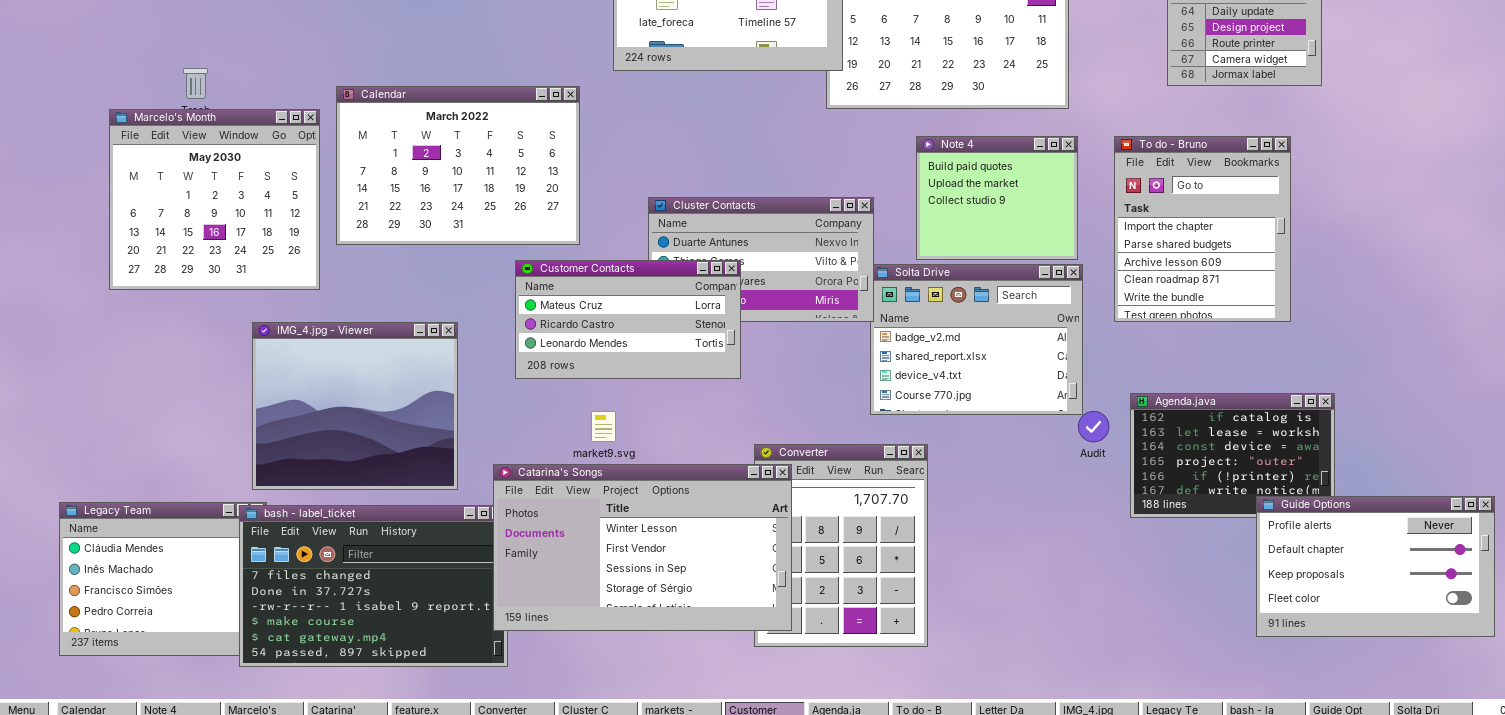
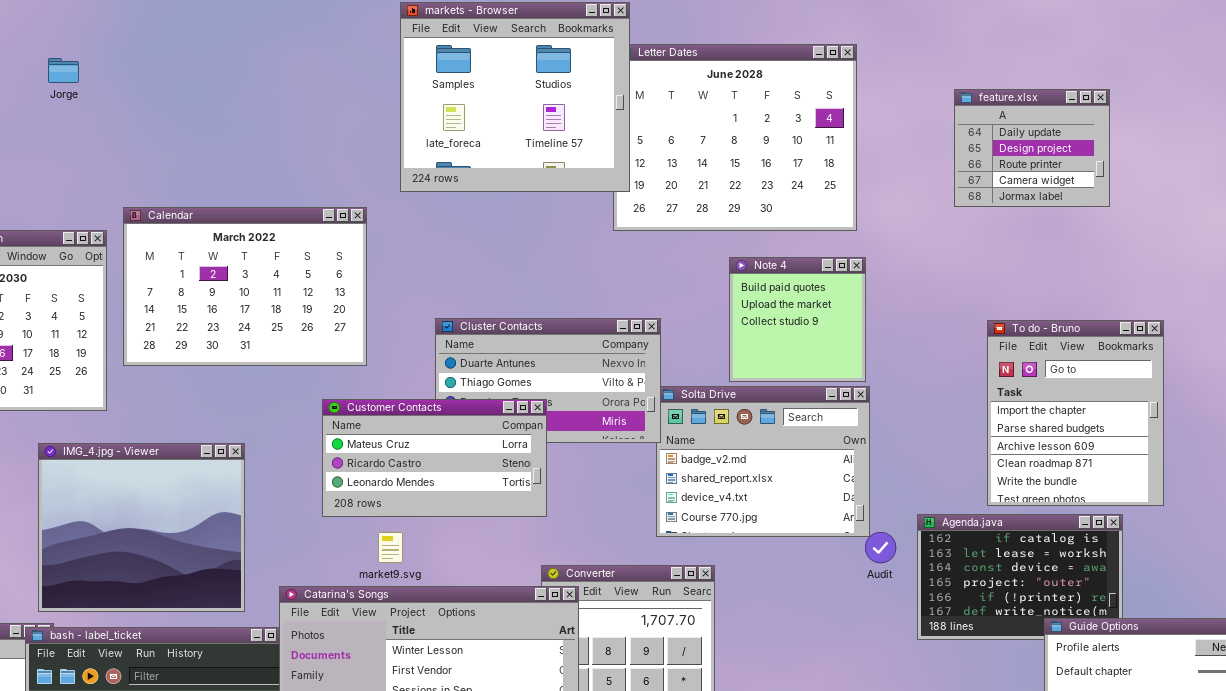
Note 4: [916,136,1078,260] -> [729,257,866,382], resized
To do - Bruno: [1114,136,1291,322] -> [987,320,1164,506], moved
Customer Contacts: [515,260,741,379] -> [322,399,547,517], moved

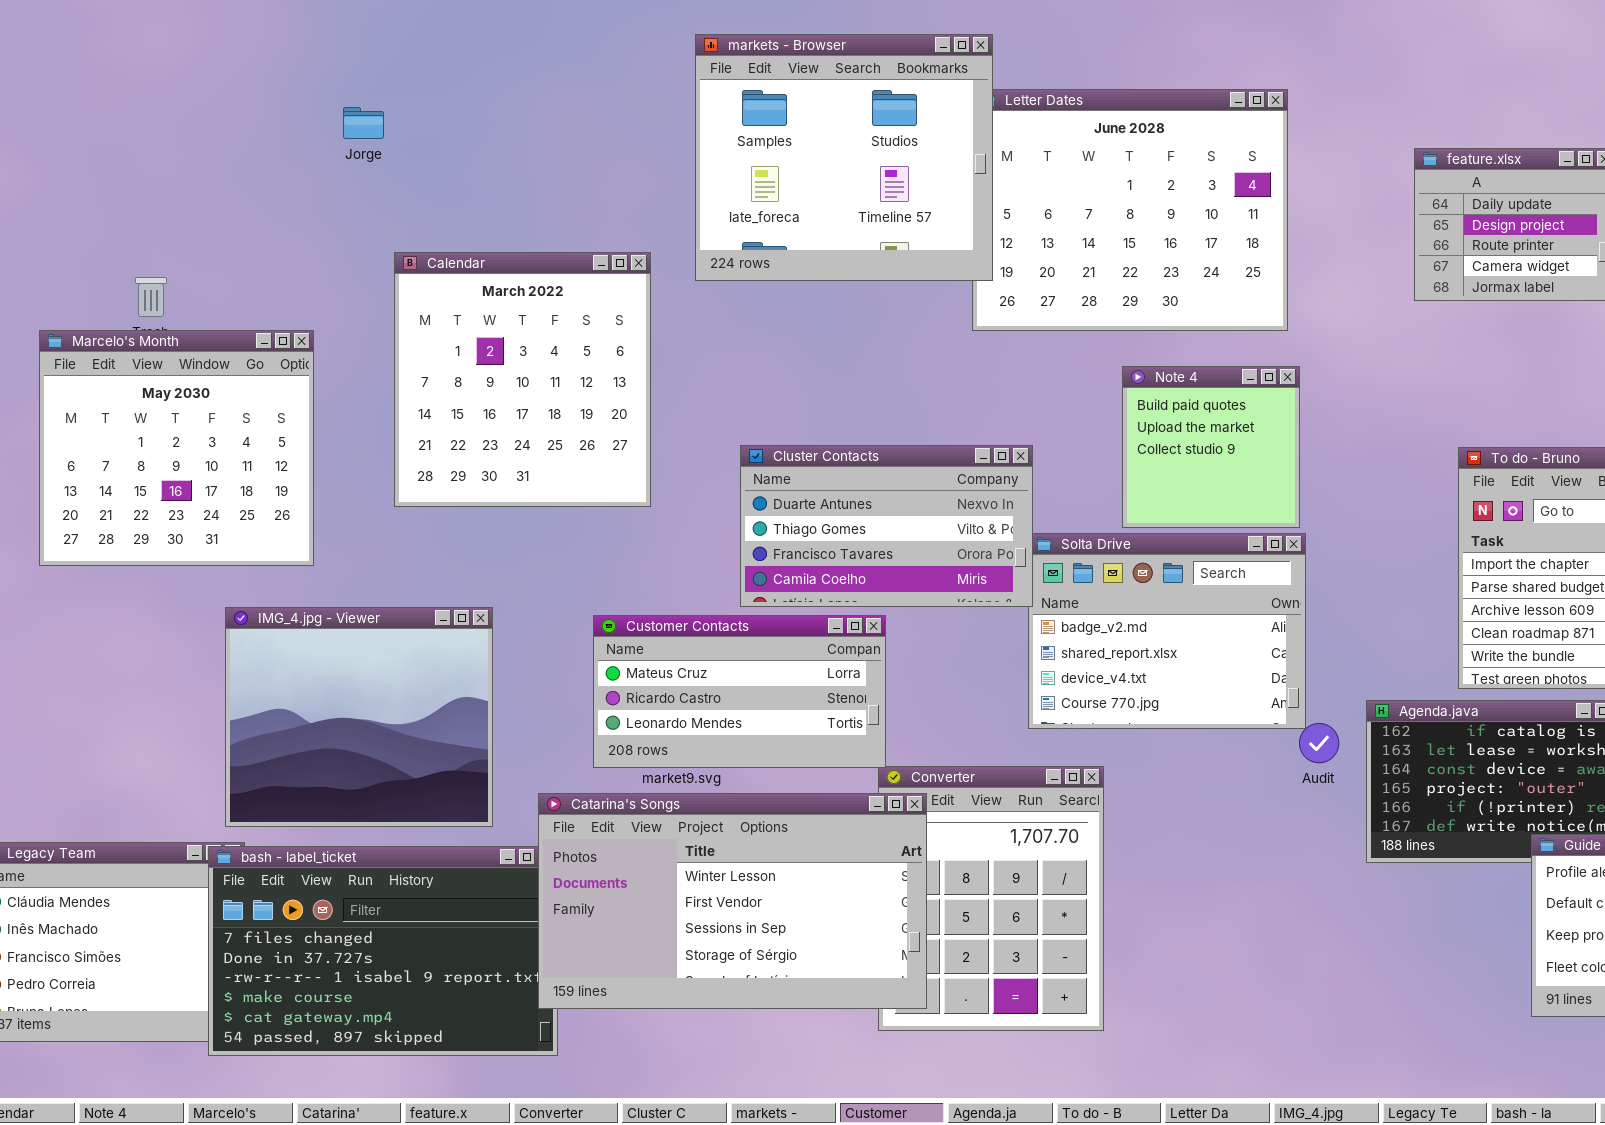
Jorge: [48,58,79,83] -> [343,107,384,139], moved
Calendar: [123,207,367,366] -> [394,252,651,507], resized
Customer Contacts: [322,399,547,517] -> [593,615,886,768], moved

